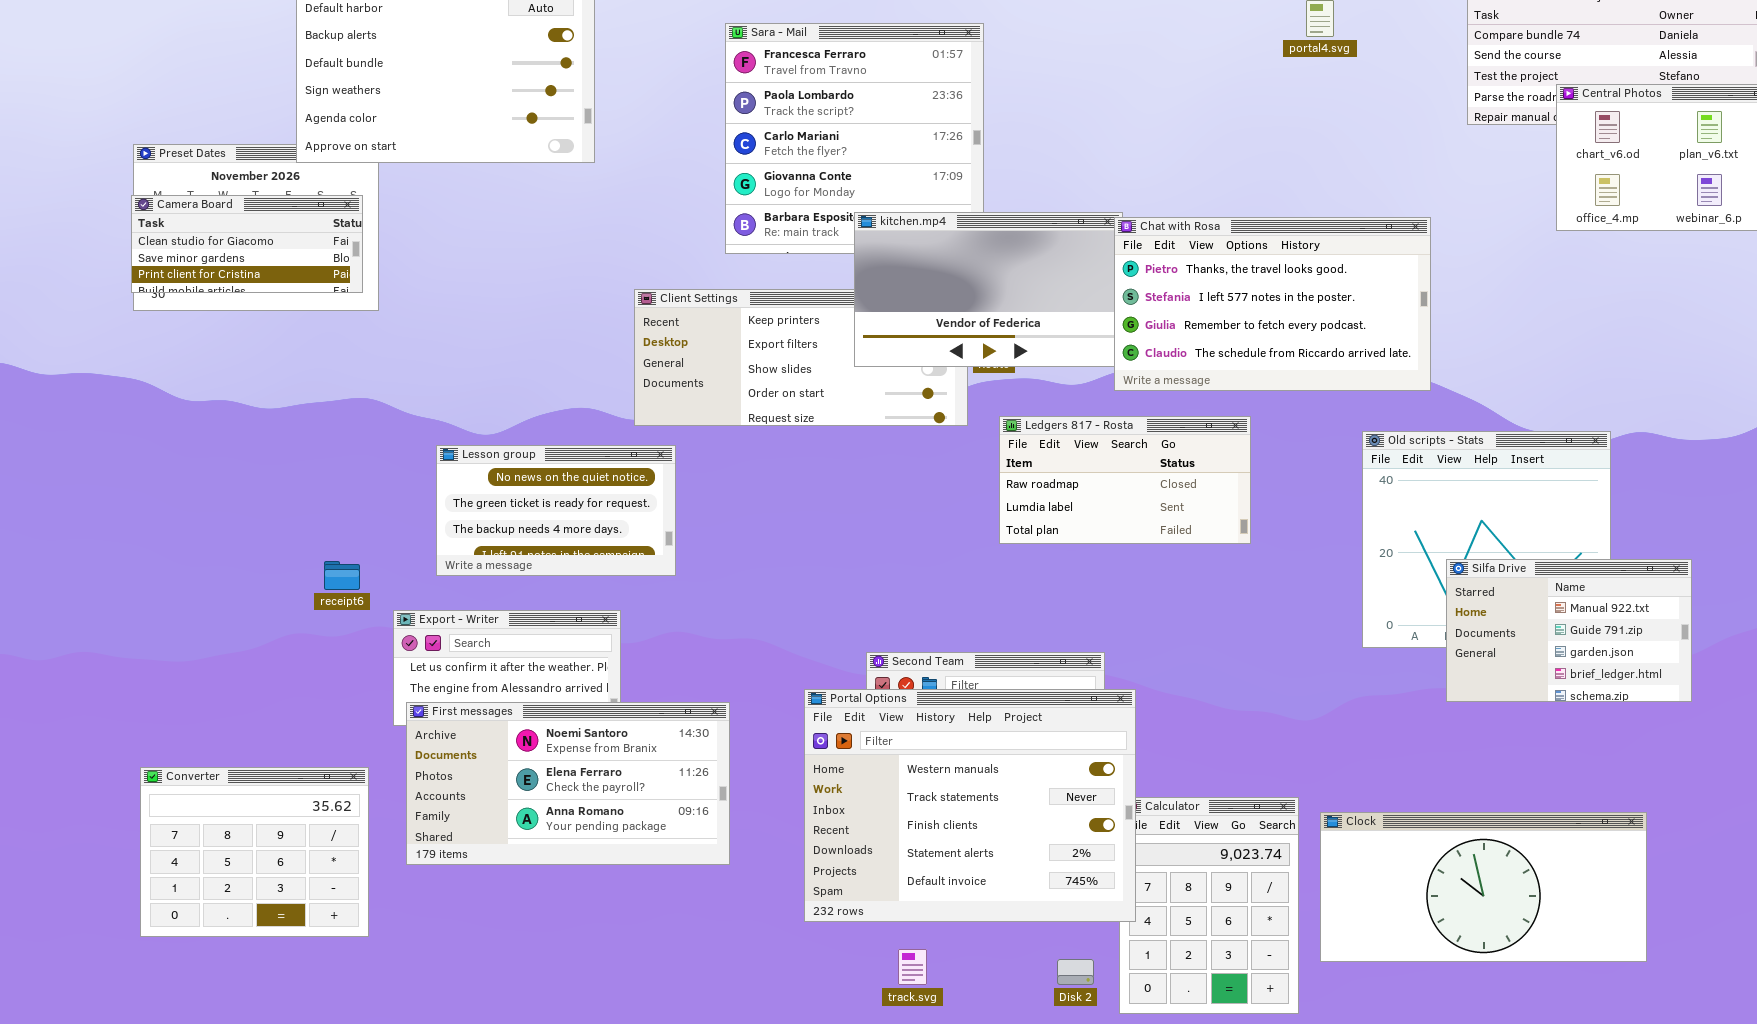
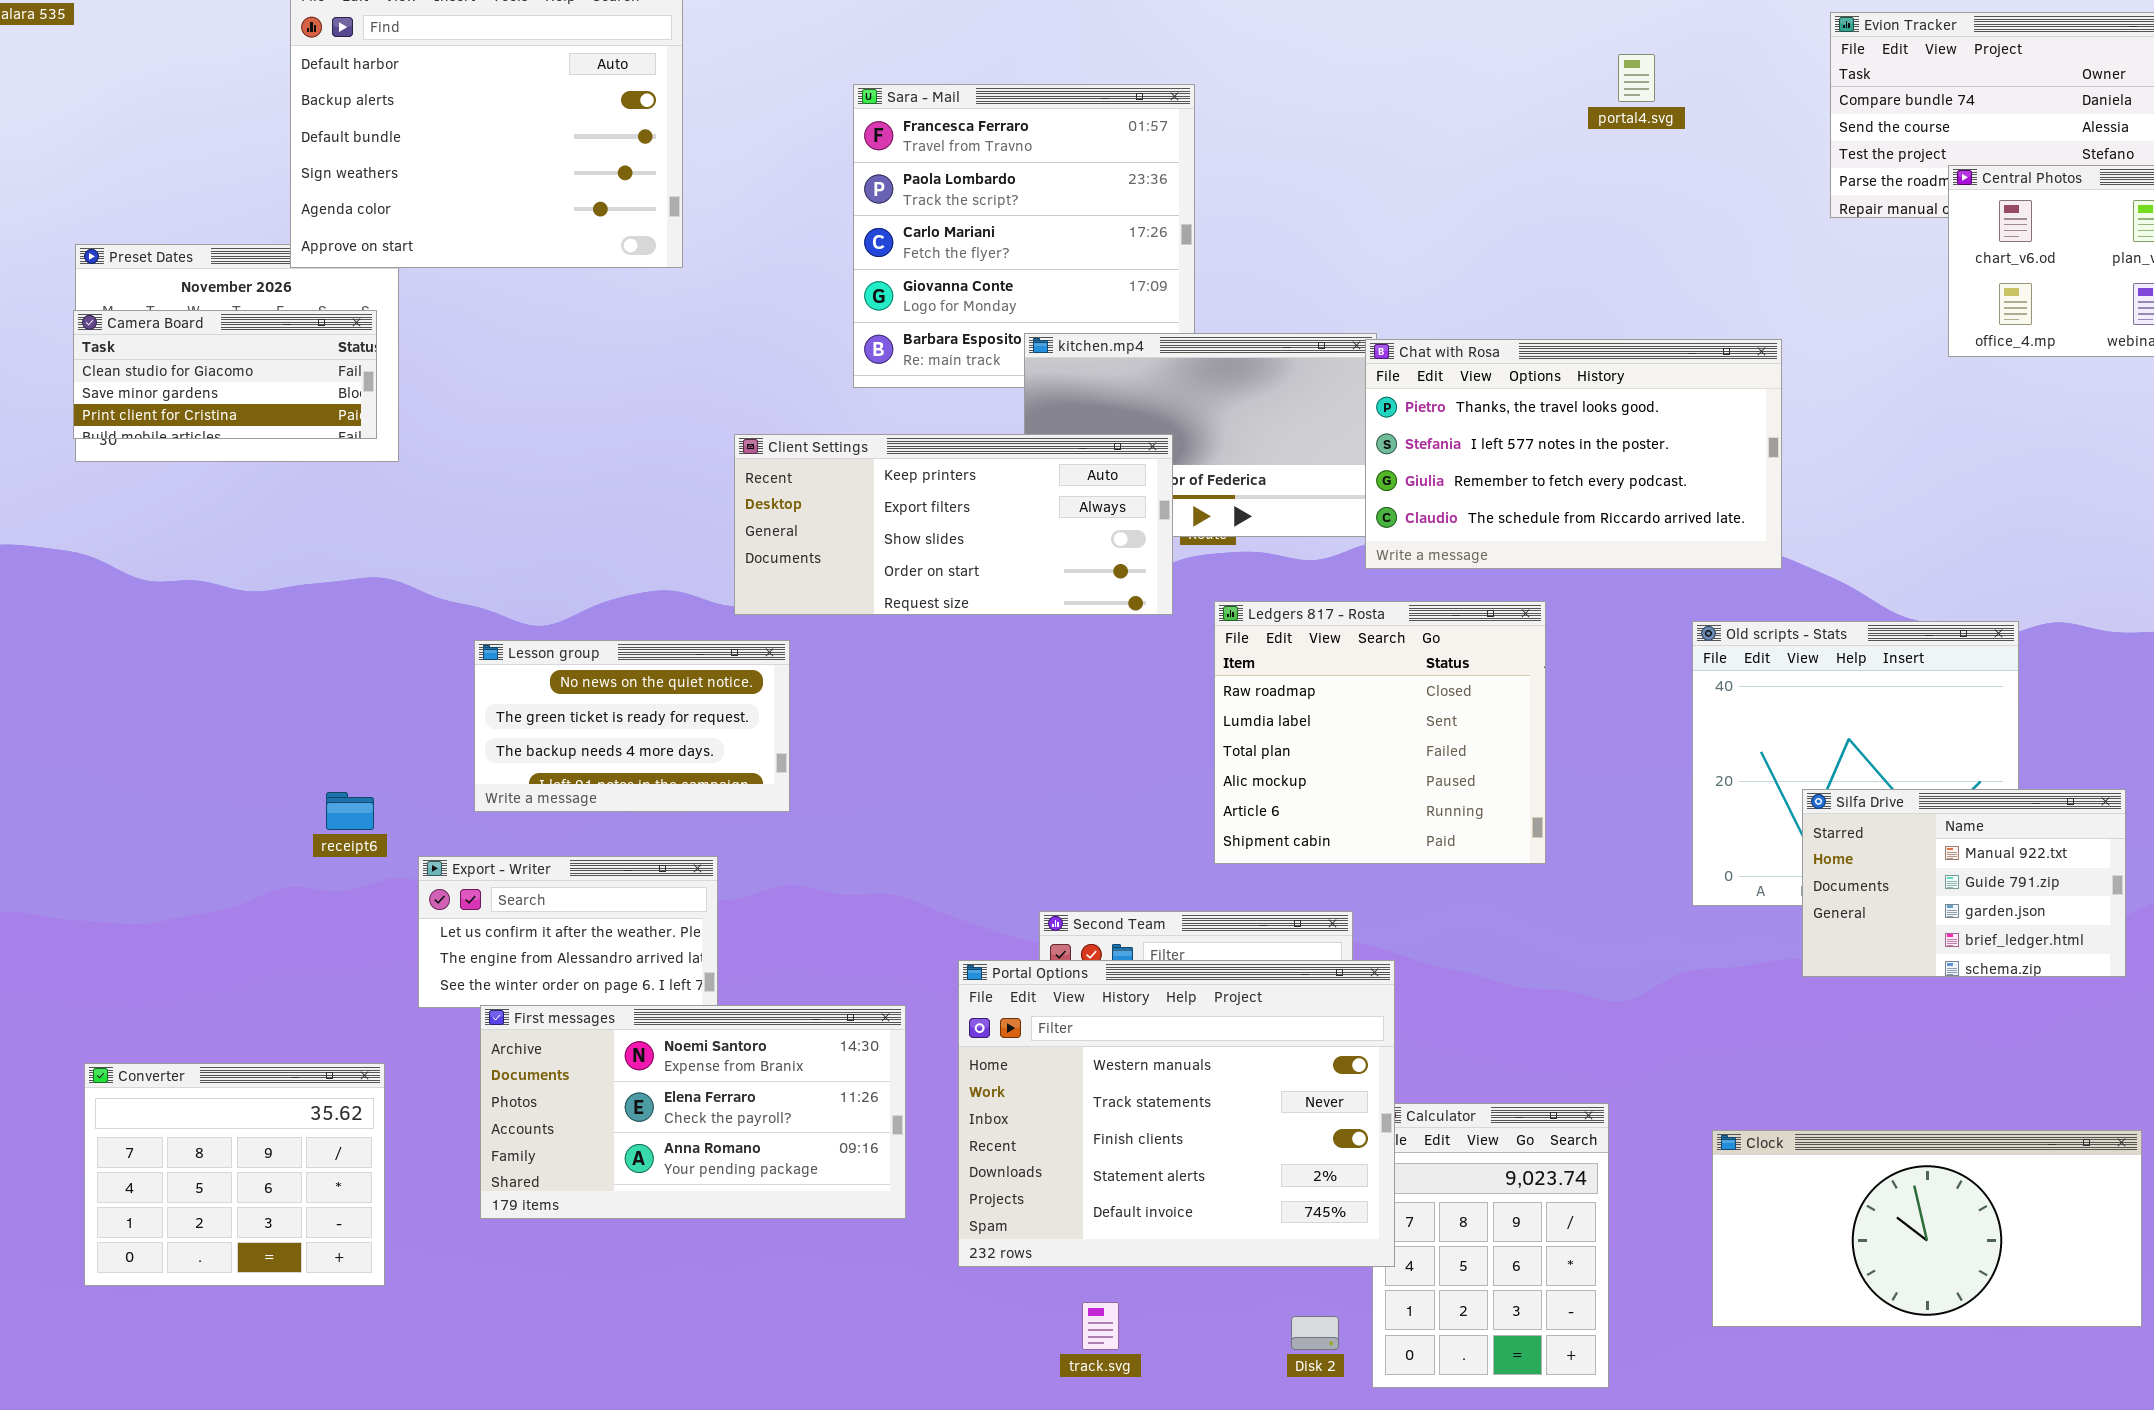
Client Settings: [634,289,968,426] -> [734,434,1173,615], raised
Ledgers 817 - Rosta: [999,416,1251,544] -> [1214,601,1546,864], resized
First messages: [406,702,730,865] -> [480,1005,906,1219], moved
Clock: [1320,812,1647,962] -> [1712,1130,2142,1327], moved

